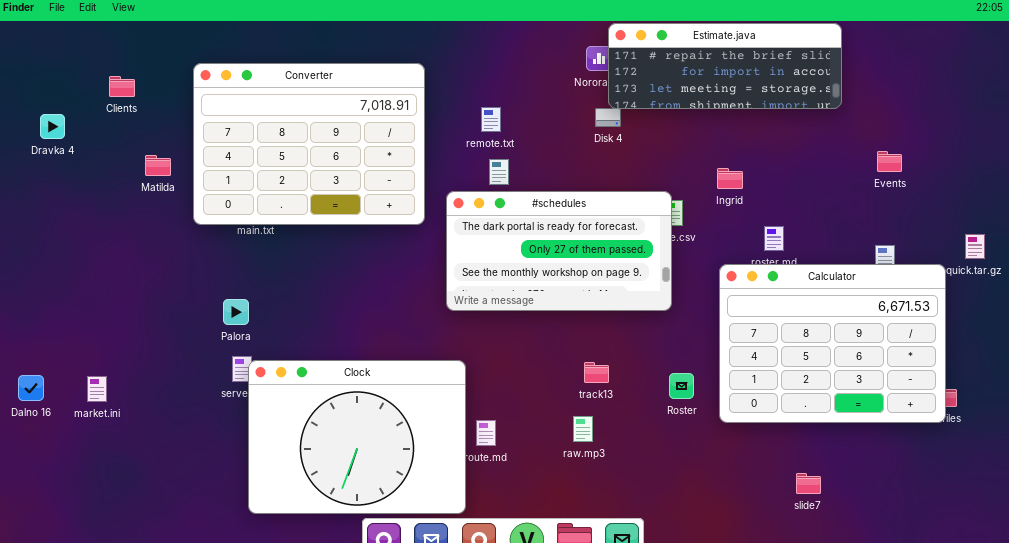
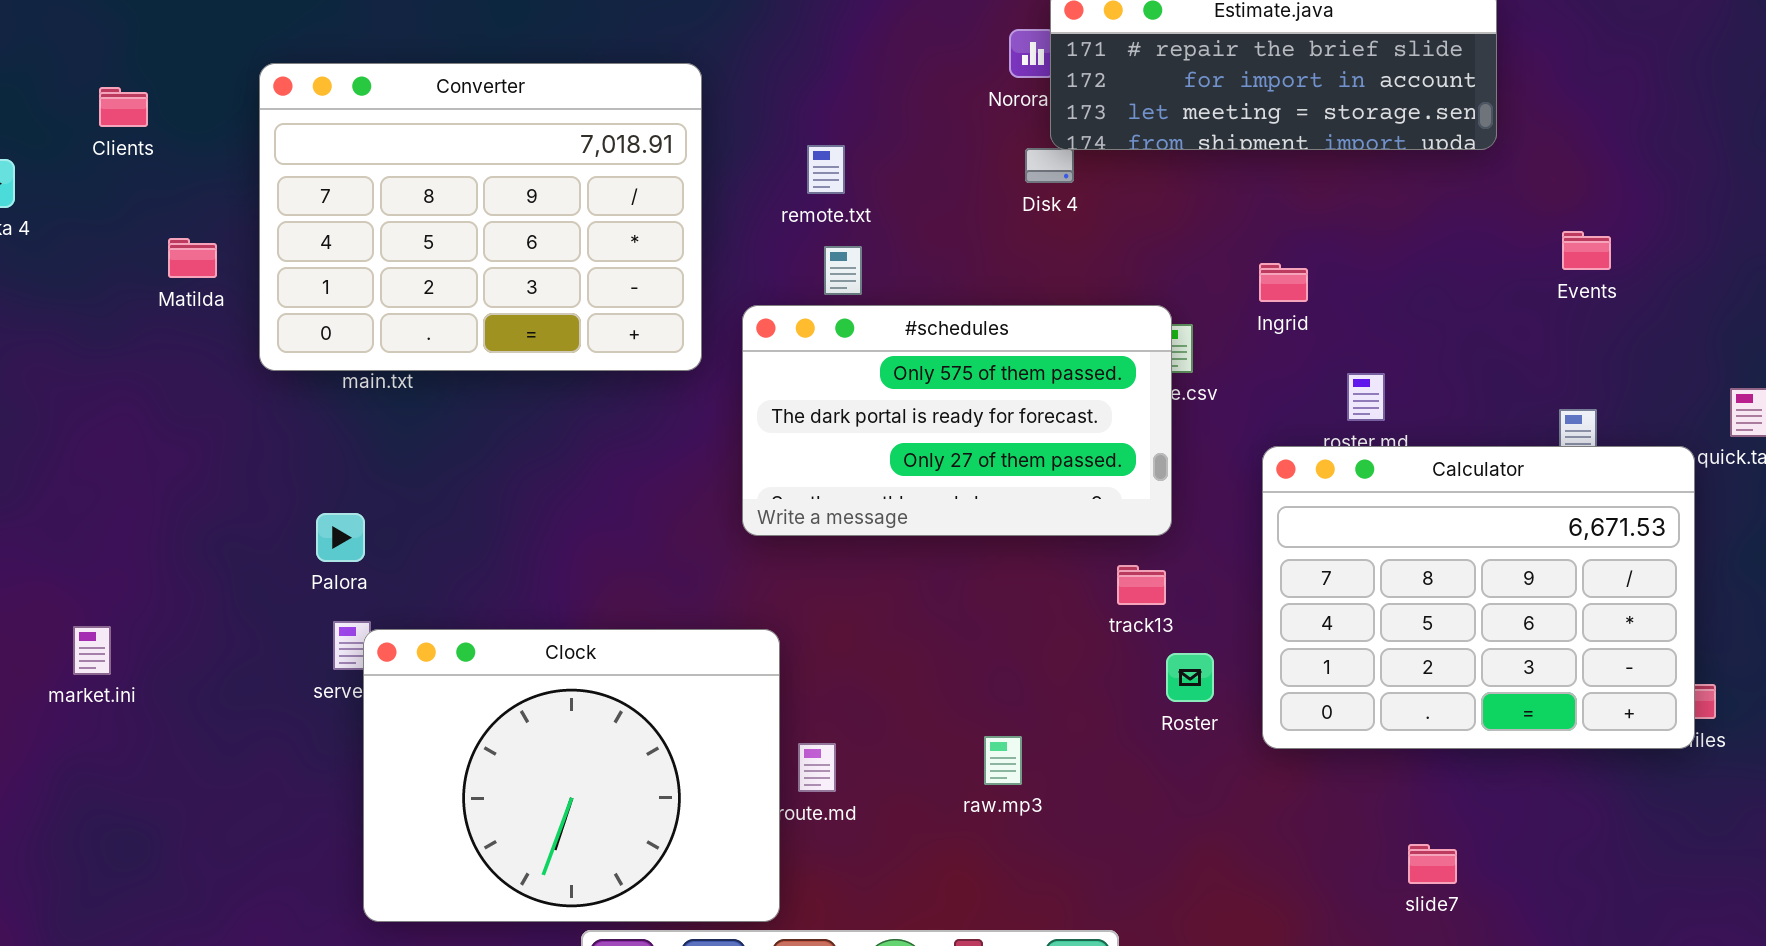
#schedules: [446,191,672,311] -> [742,305,1172,536], scrolled up 1 row
track13: [584,362,609,383] -> [1117,565,1166,605], moved
market.ini: [87,376,107,402] -> [73,626,111,675], moved

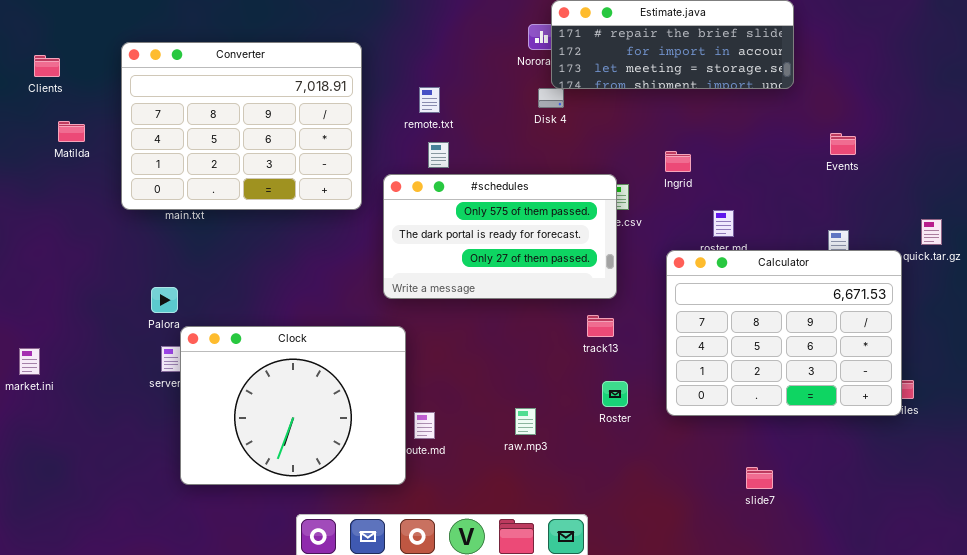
Matilda: [168,238,217,278] -> [58,121,85,142], moved
Clock: [363,629,780,922] -> [180,326,406,485], moved
Roster: [1166,653,1214,702] -> [602,381,628,407], moved

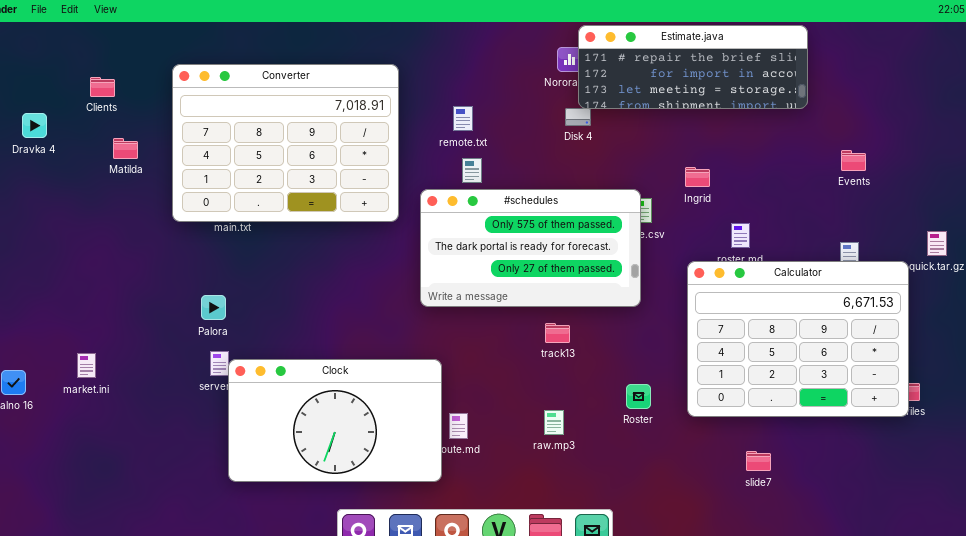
track13: [587,315,614,337] -> [545,323,570,343], moved
Clock: [180,326,406,485] -> [228,359,442,482], resized
slide7: [746,467,773,489] -> [746,451,771,471], moved

